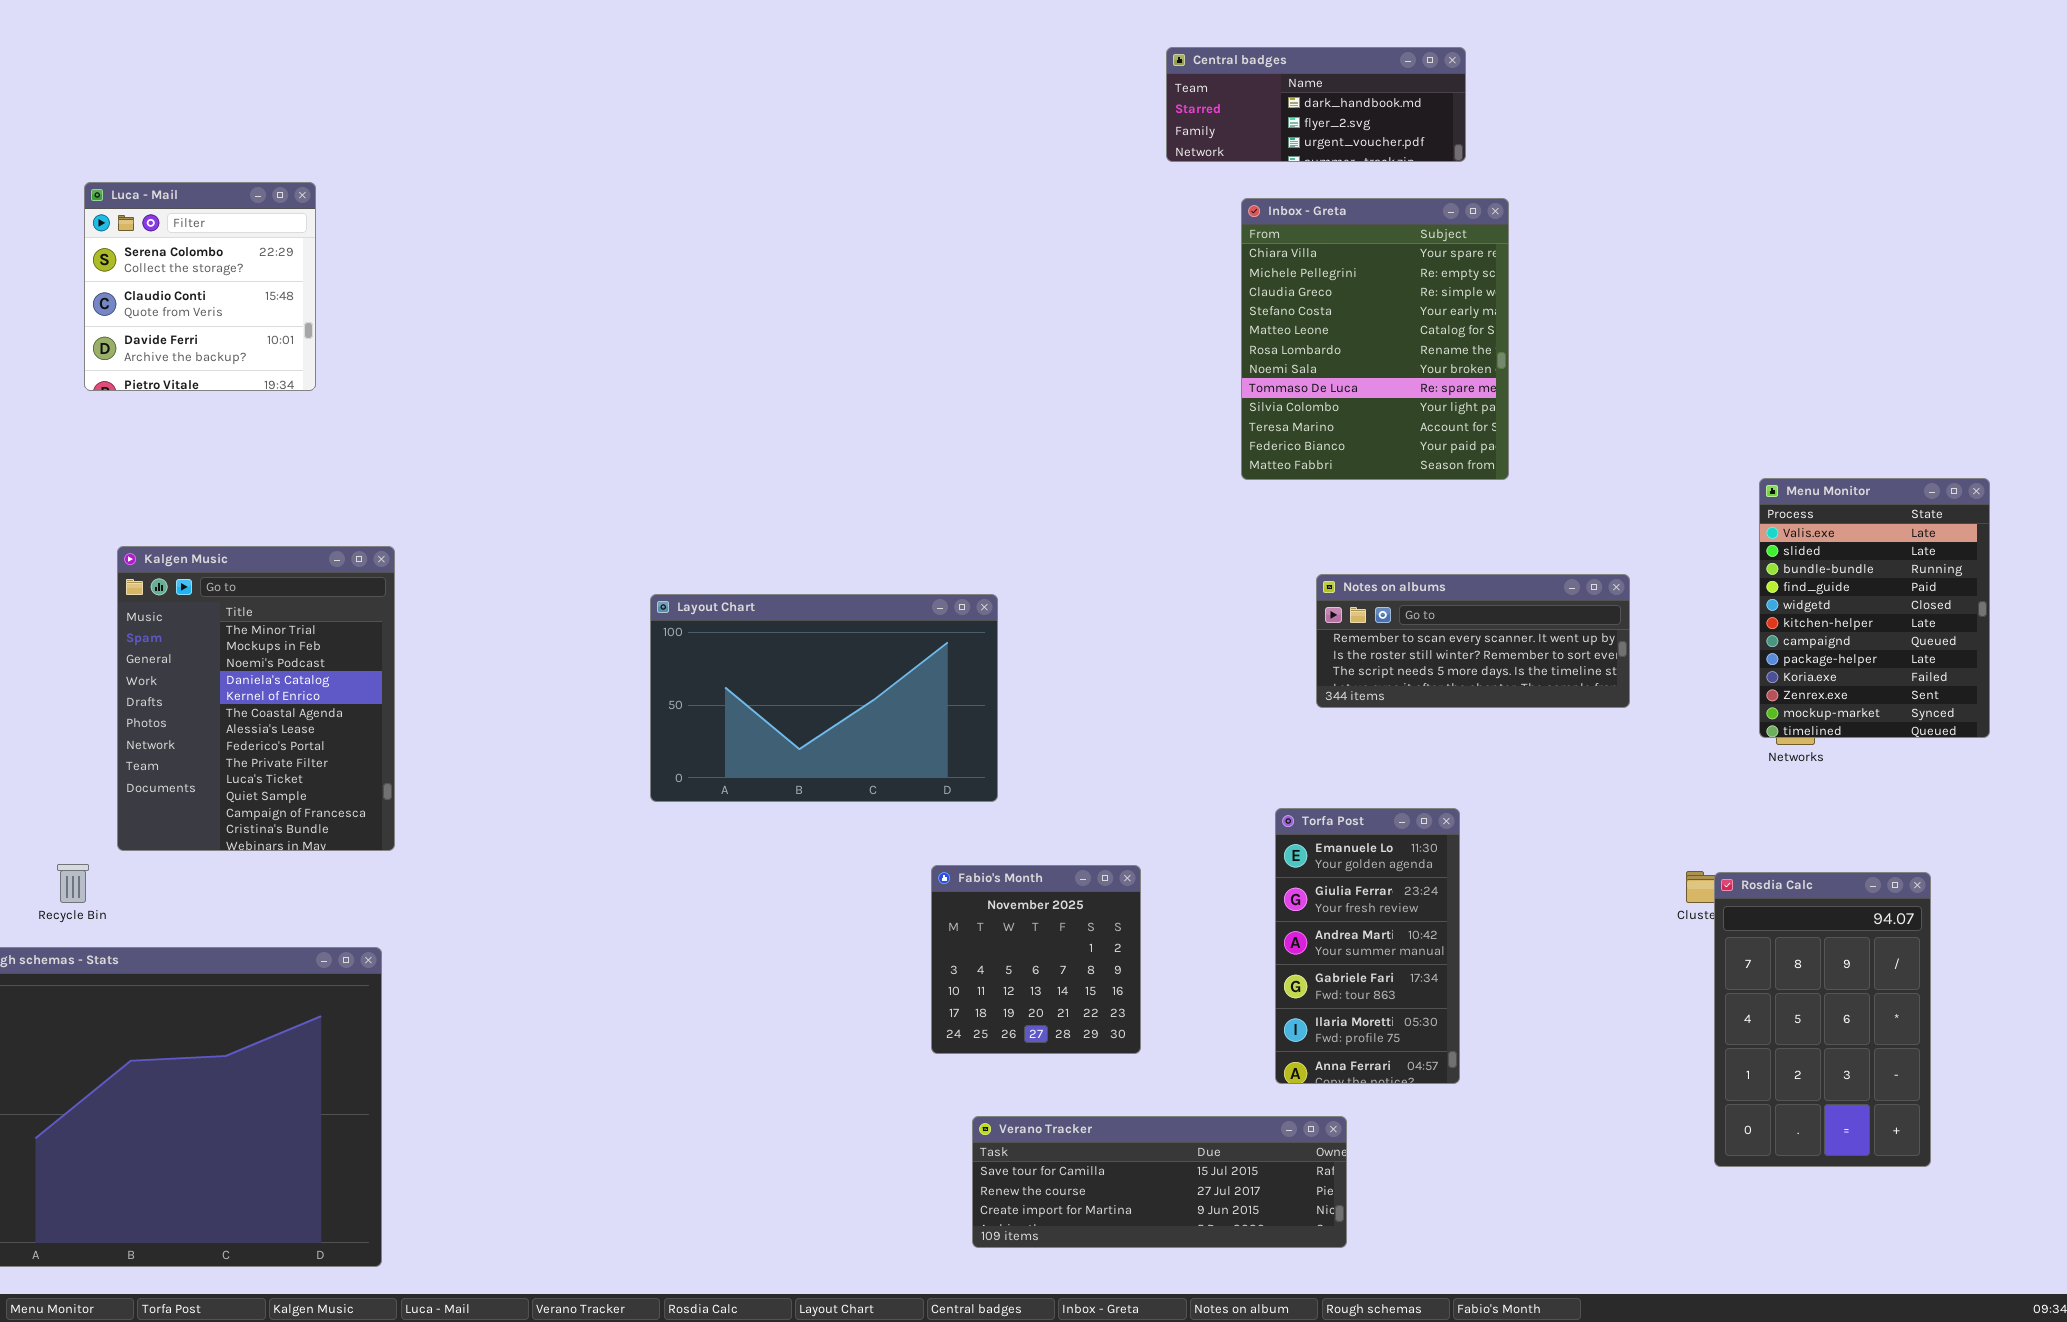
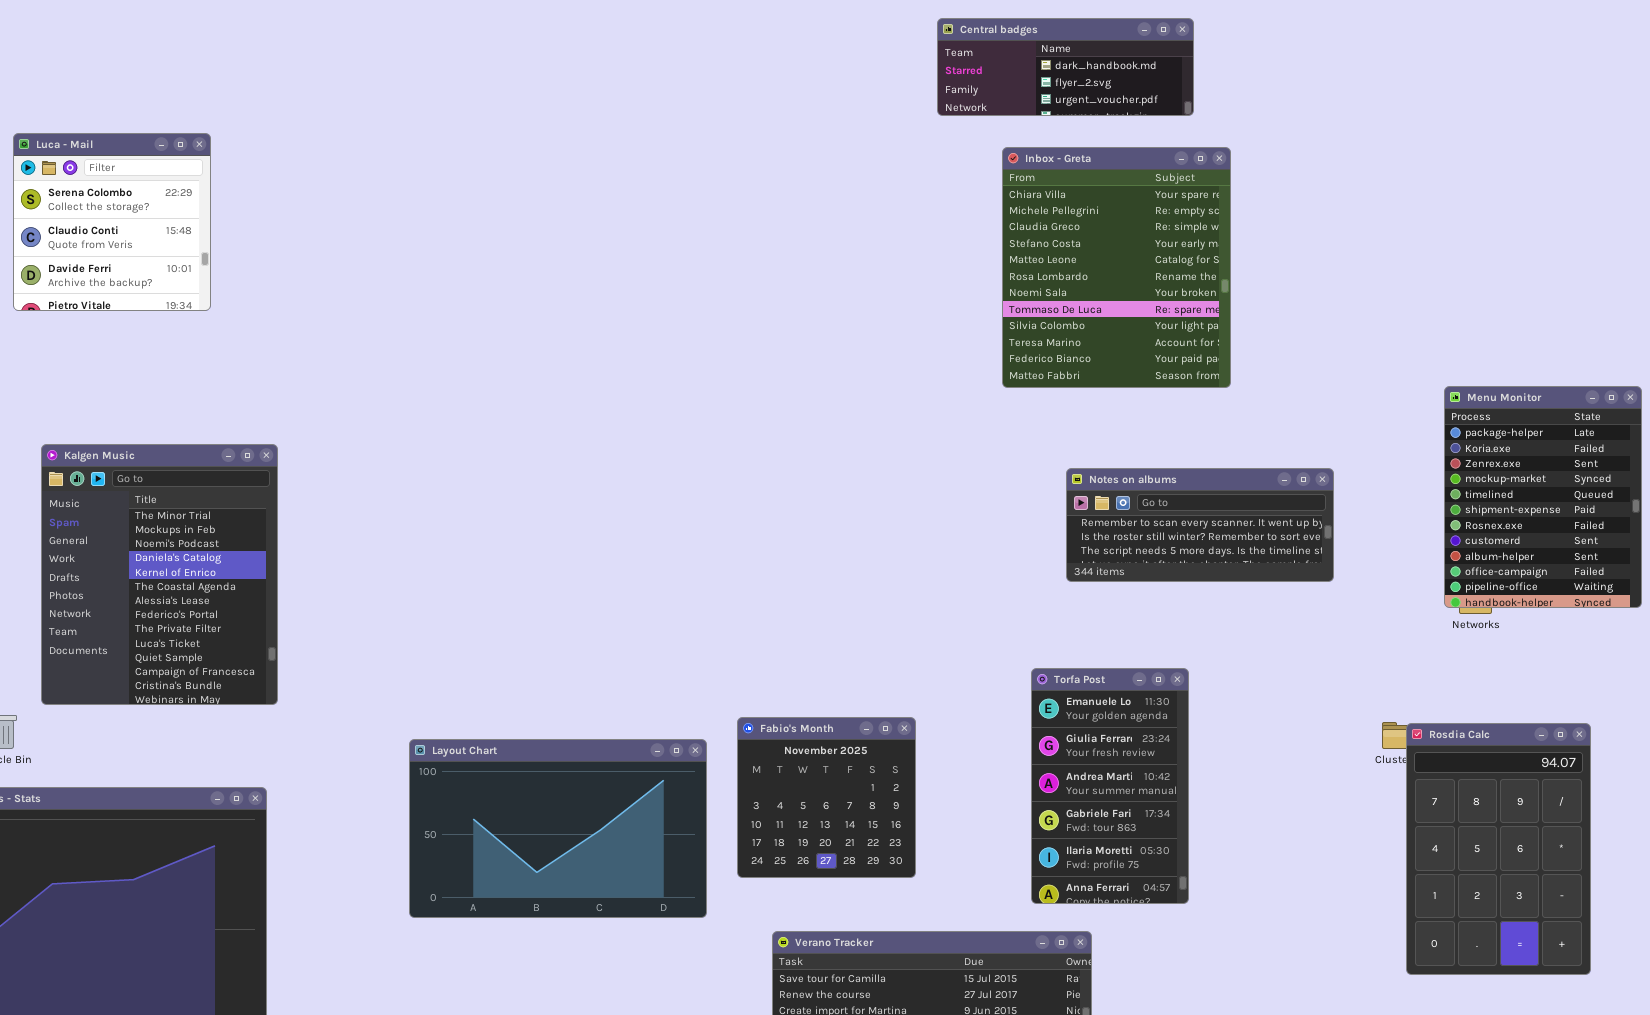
Menu Monitor: [1759,478,1990,738] -> [1444,386,1642,608], scrolled down 7 rows
Layout Chart: [650,594,998,802] -> [409,739,707,918], moved

